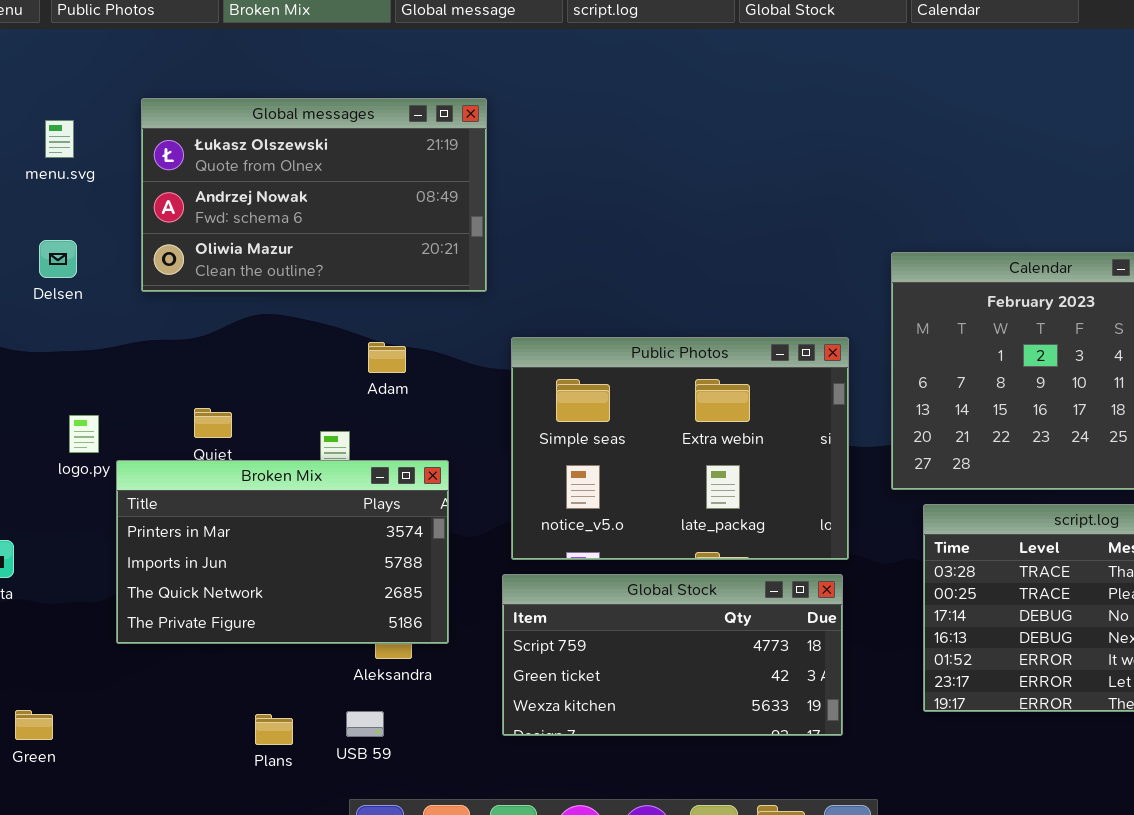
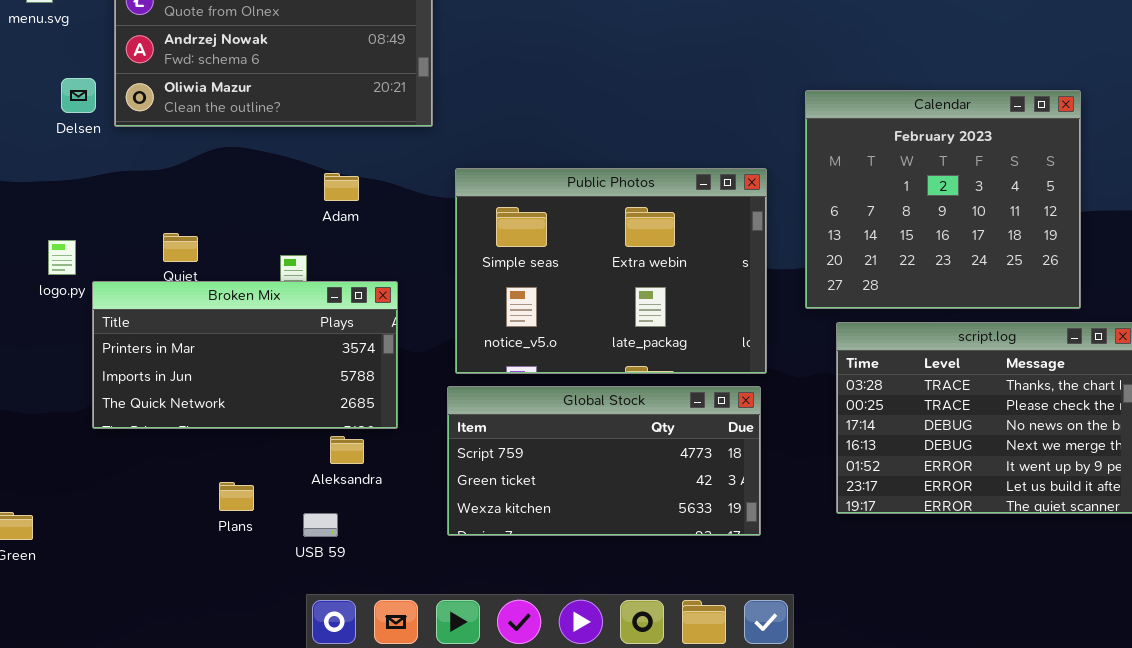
Delsen: [39,240,77,278] -> [61,78,96,113], moved
Broken Mix: [116,460,449,644] -> [92,281,398,429], resized
Plans: [255,714,293,745] -> [219,482,254,511], moved

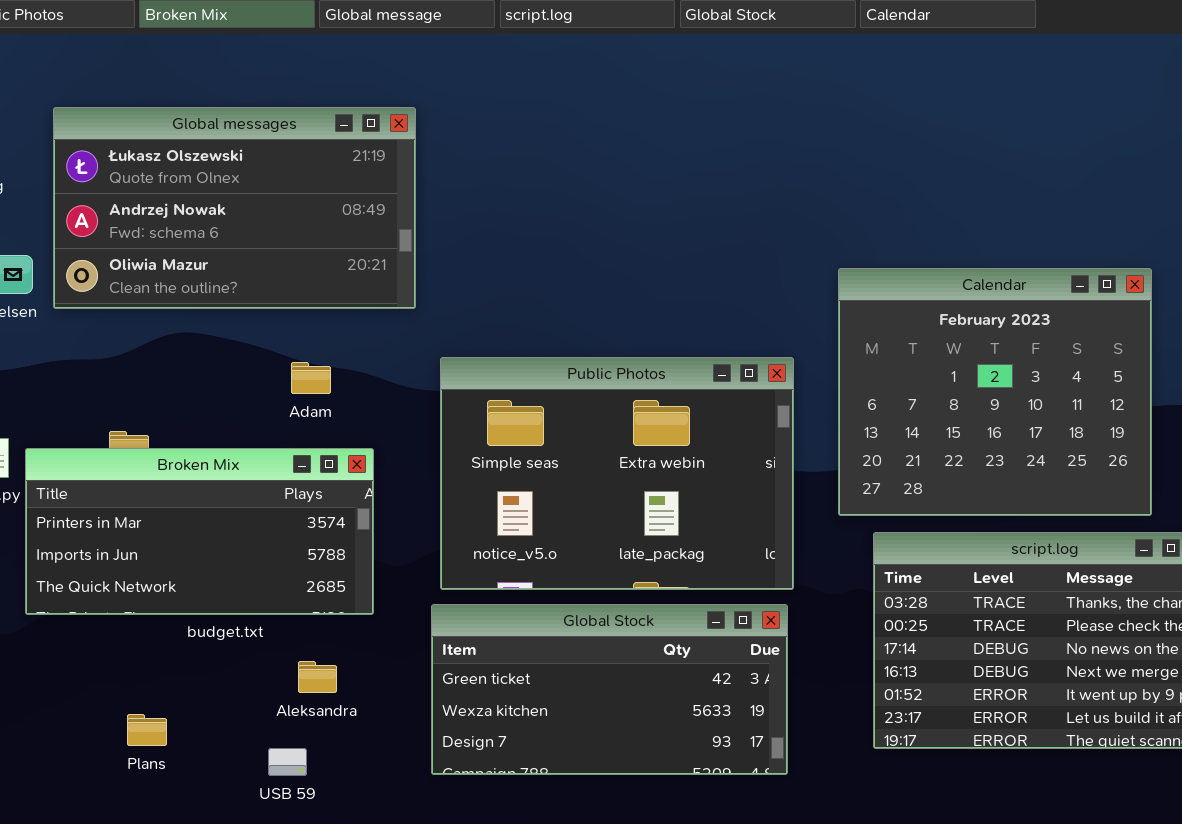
Broken Mix: [92,281,398,429] -> [25,448,374,615], moved
Global Stock: [447,386,761,536] -> [431,604,788,775], scrolled down 1 row
Plans: [219,482,254,511] -> [127,714,167,746], moved

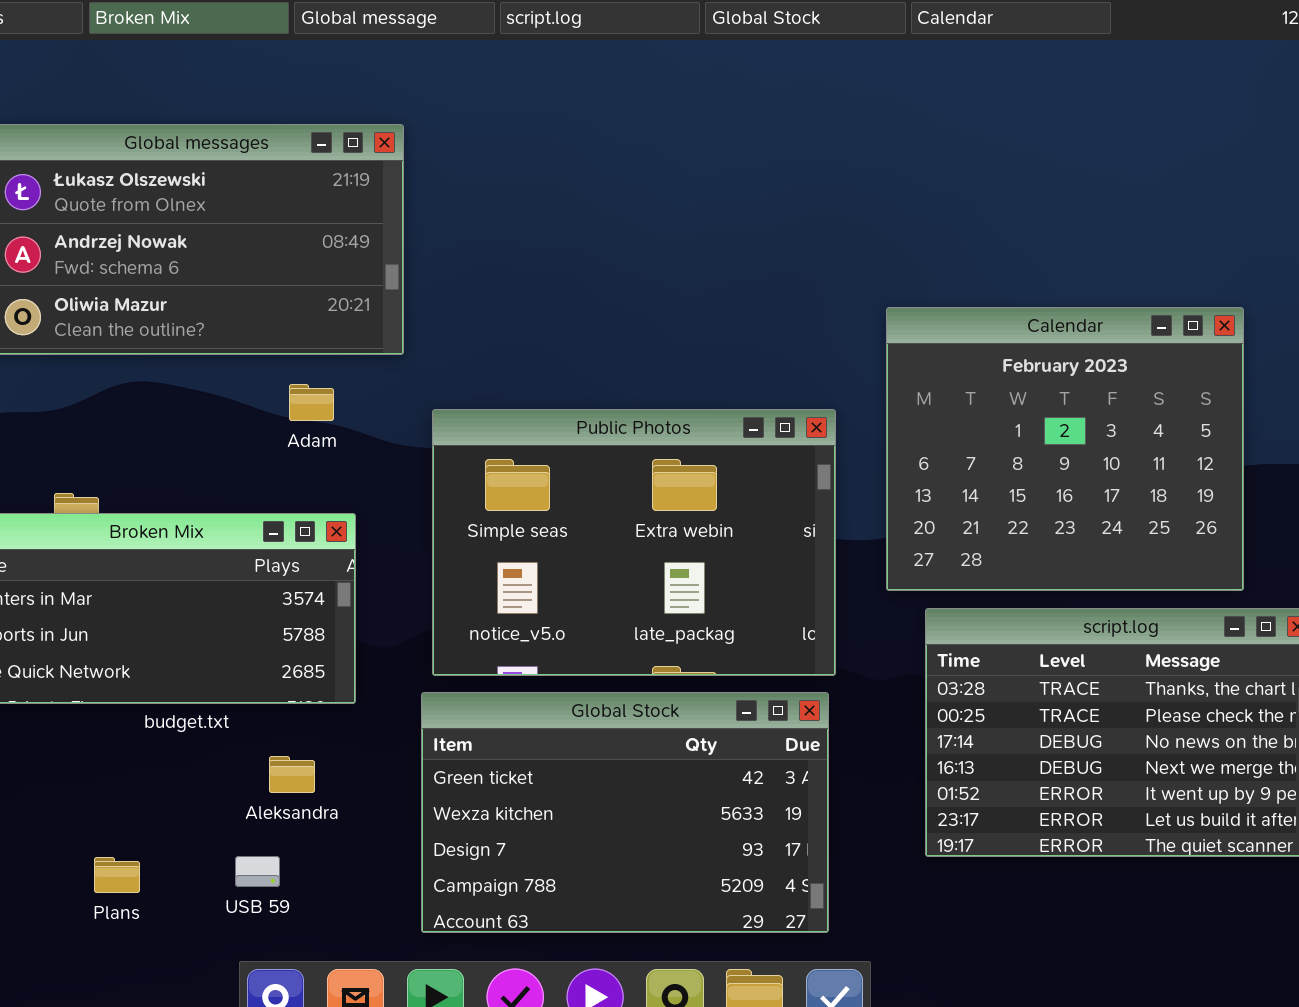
Adam: [291,362,331,394] -> [289,384,334,421], moved
Global Stock: [431,604,788,775] -> [421,692,829,933], resized
Plans: [127,714,167,746] -> [94,857,140,893], moved

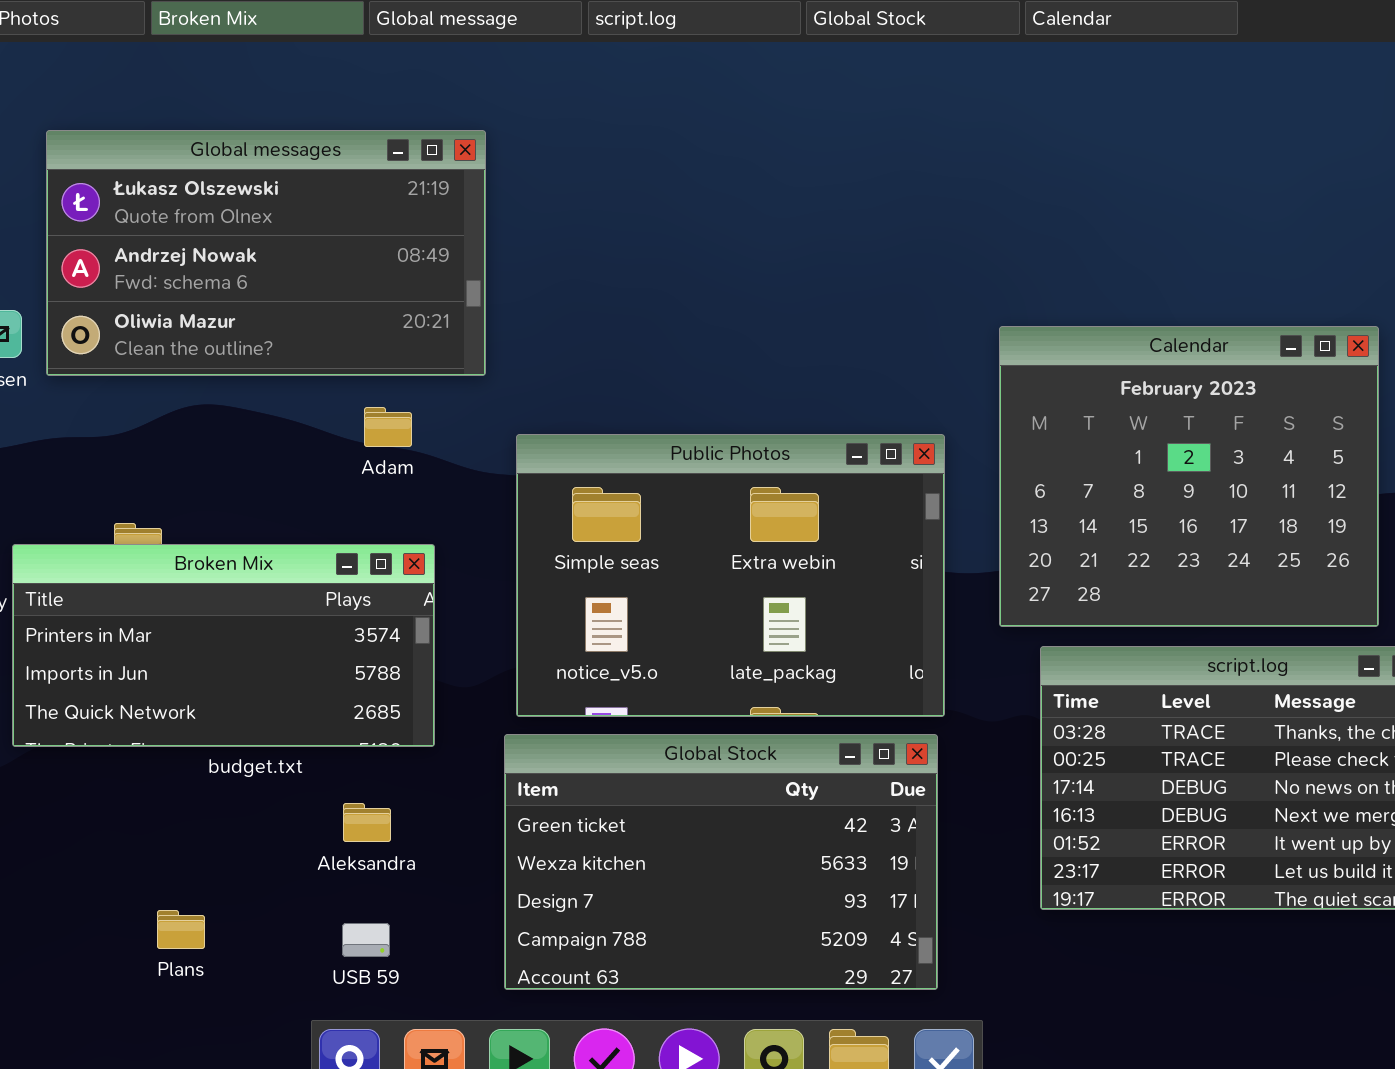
USB 59: [235,856,280,887] -> [342,923,390,957], moved

